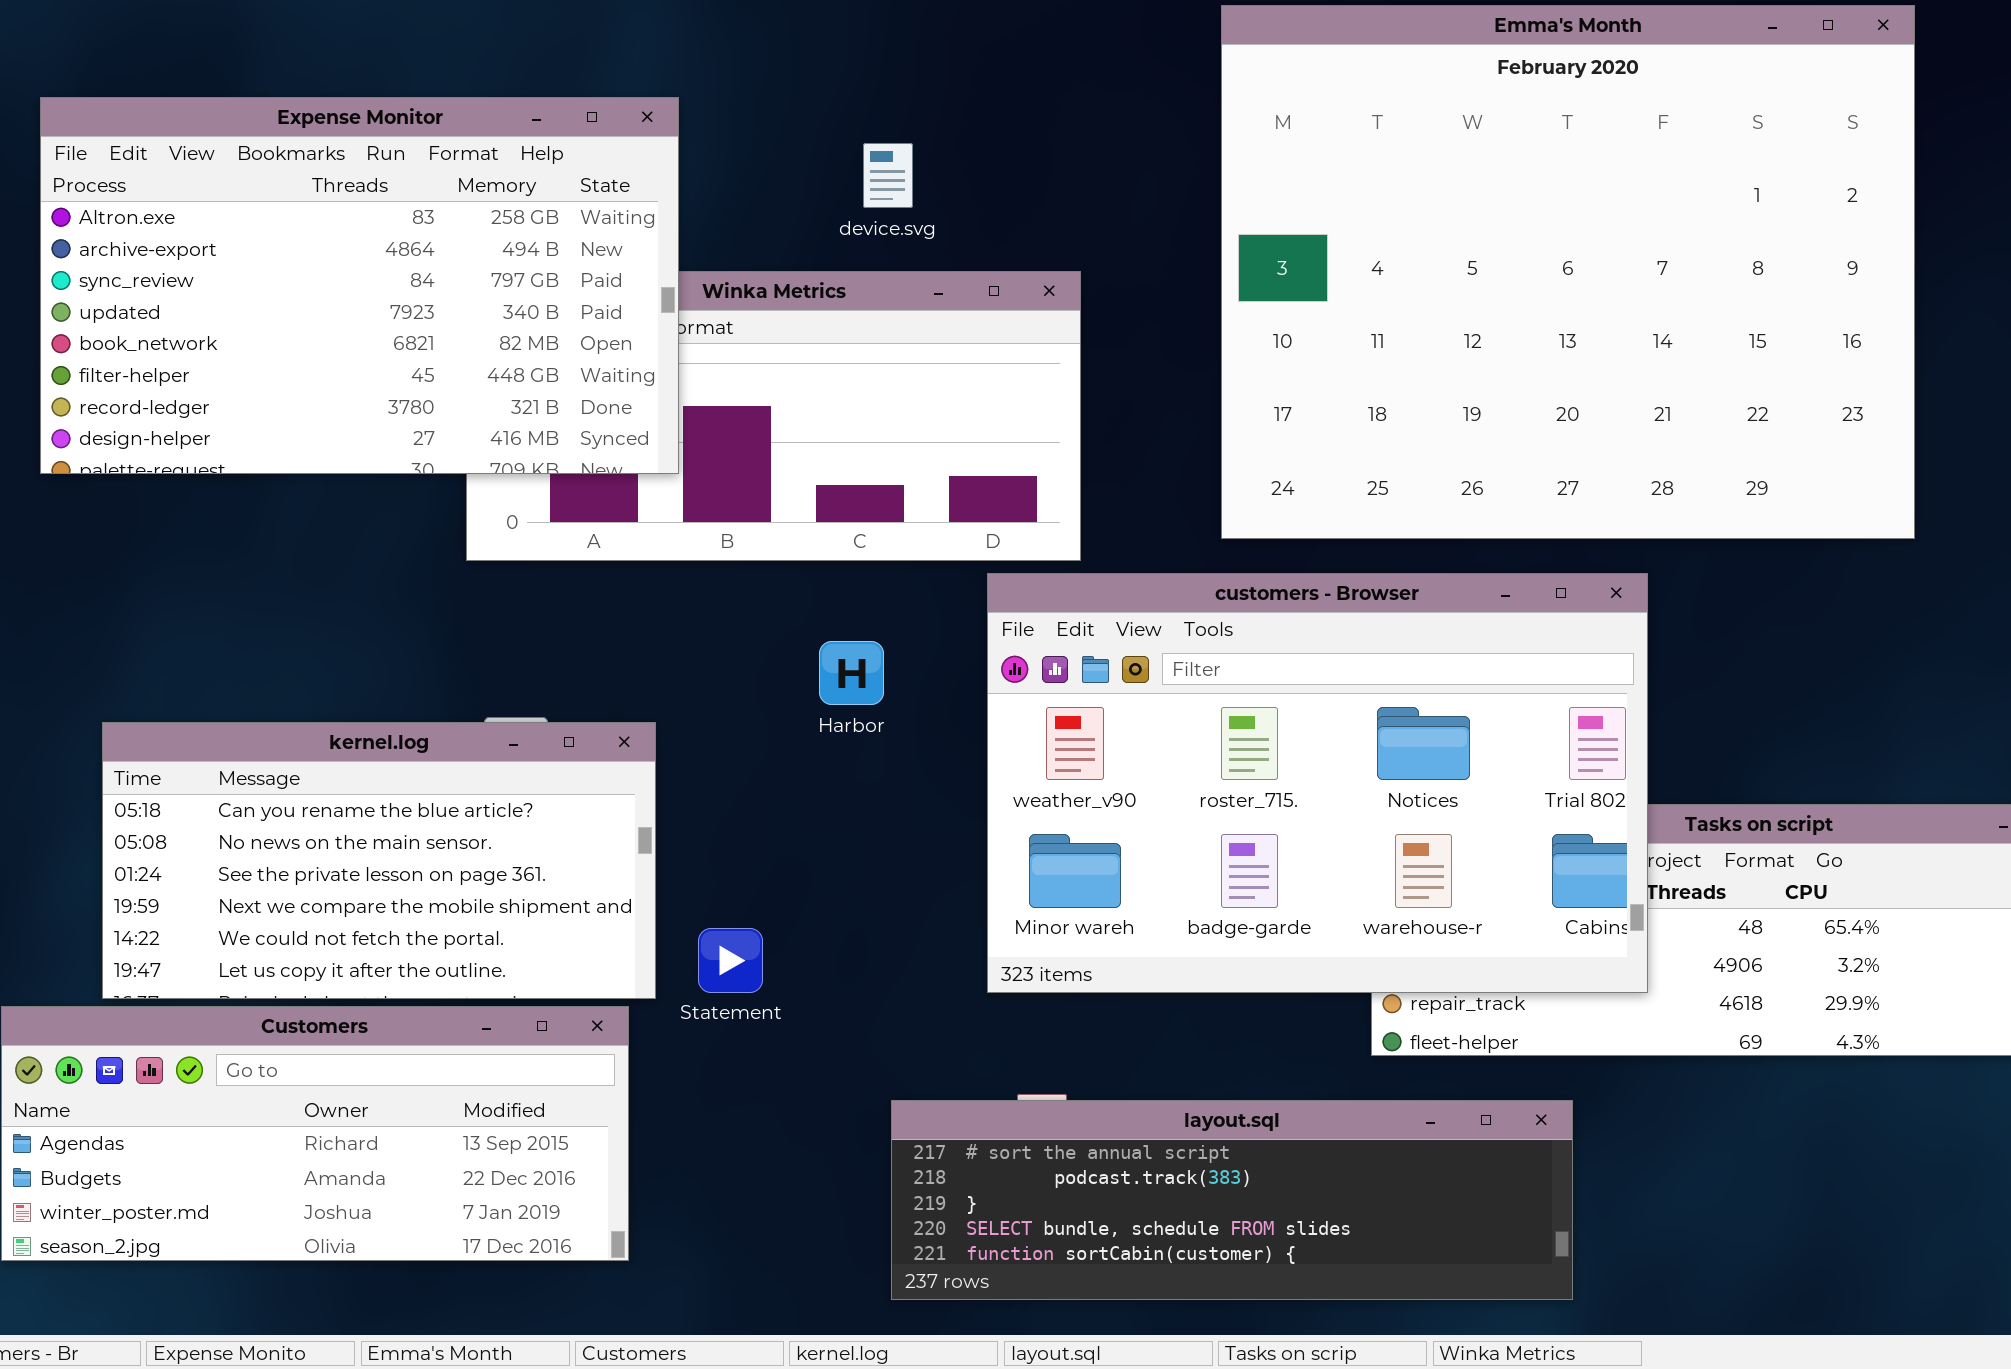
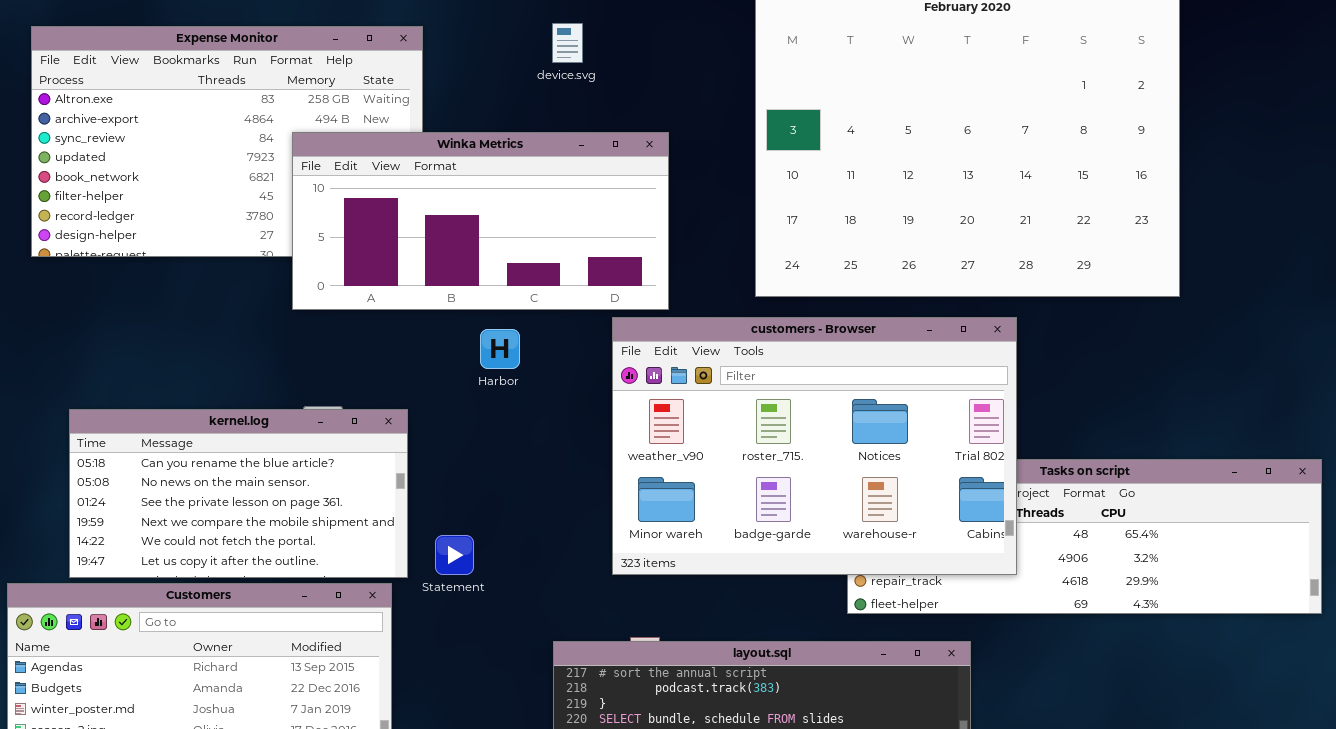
device.svg: [863,143,913,208] -> [552,23,583,63], moved
Winka Metrics: [466,271,1081,561] -> [292,132,669,310], raised
Harbor: [819,641,884,705] -> [480,329,520,369], moved

